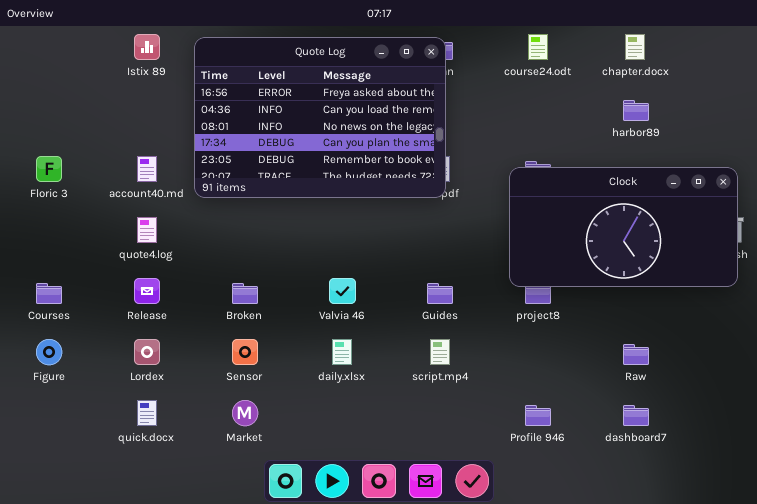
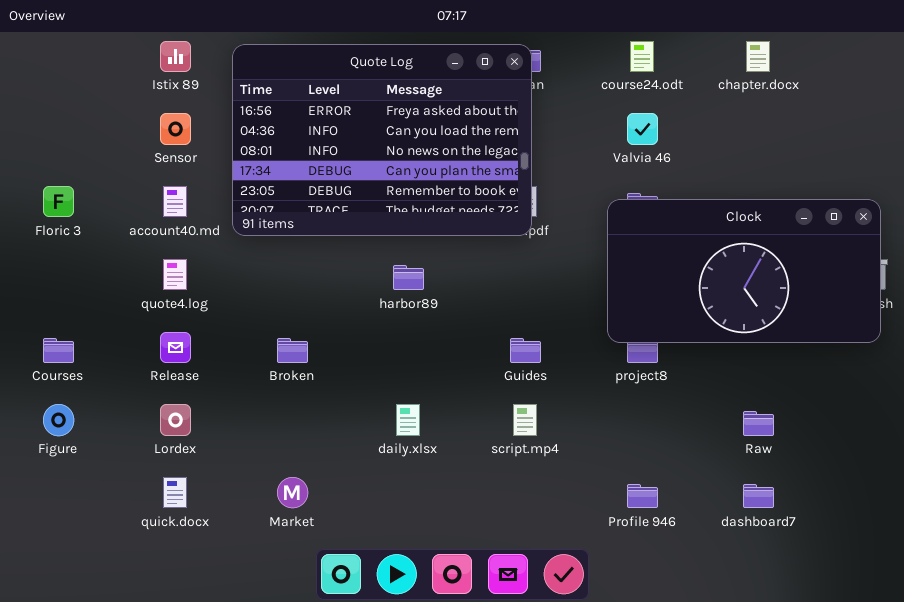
harbor89: [623,100,649,121] -> [393,265,424,290], moved
Valvia 46: [329,278,356,304] -> [627,113,658,145], moved
Sensor: [232,339,258,365] -> [160,113,191,145], moved

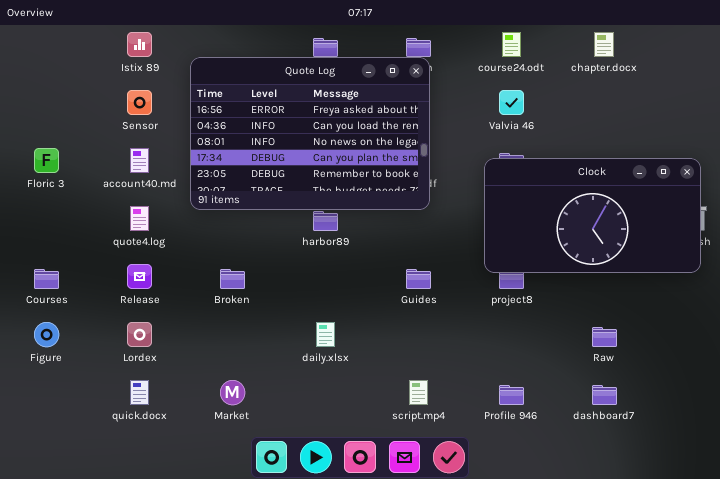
Quote Log: [232,44,532,236] -> [190,57,430,210], moved
script.mp4: [513,404,537,436] -> [409,380,428,405], moved

